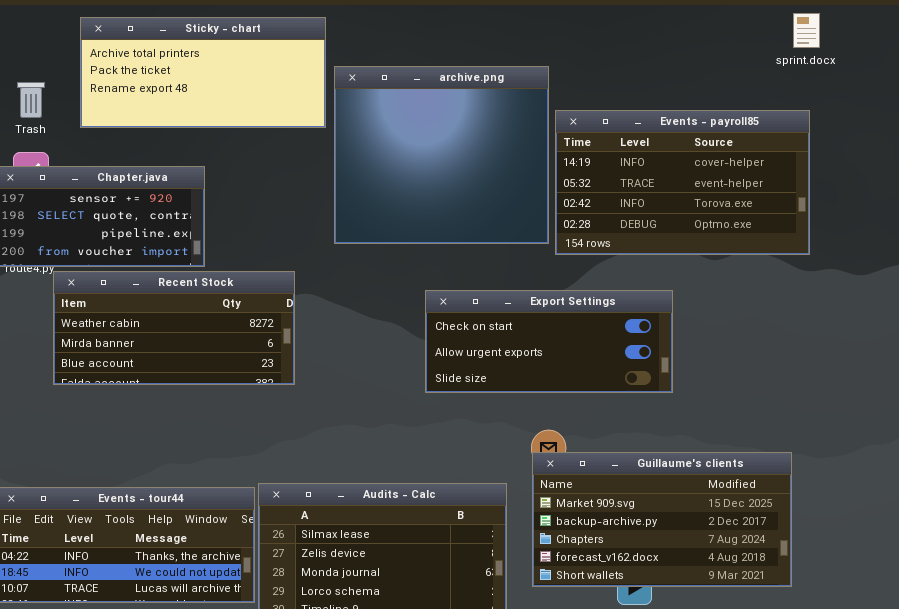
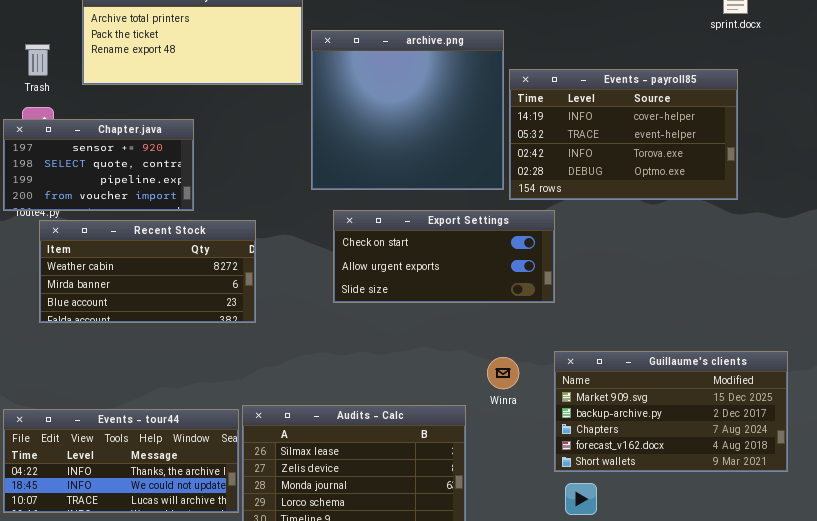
Recent Stock: [53,271,295,385] -> [39,220,256,323], moved
Export Settings: [425,290,673,393] -> [333,210,555,303], moved
Guillaume's clients: [532,452,792,587] -> [554,351,788,472], moved

